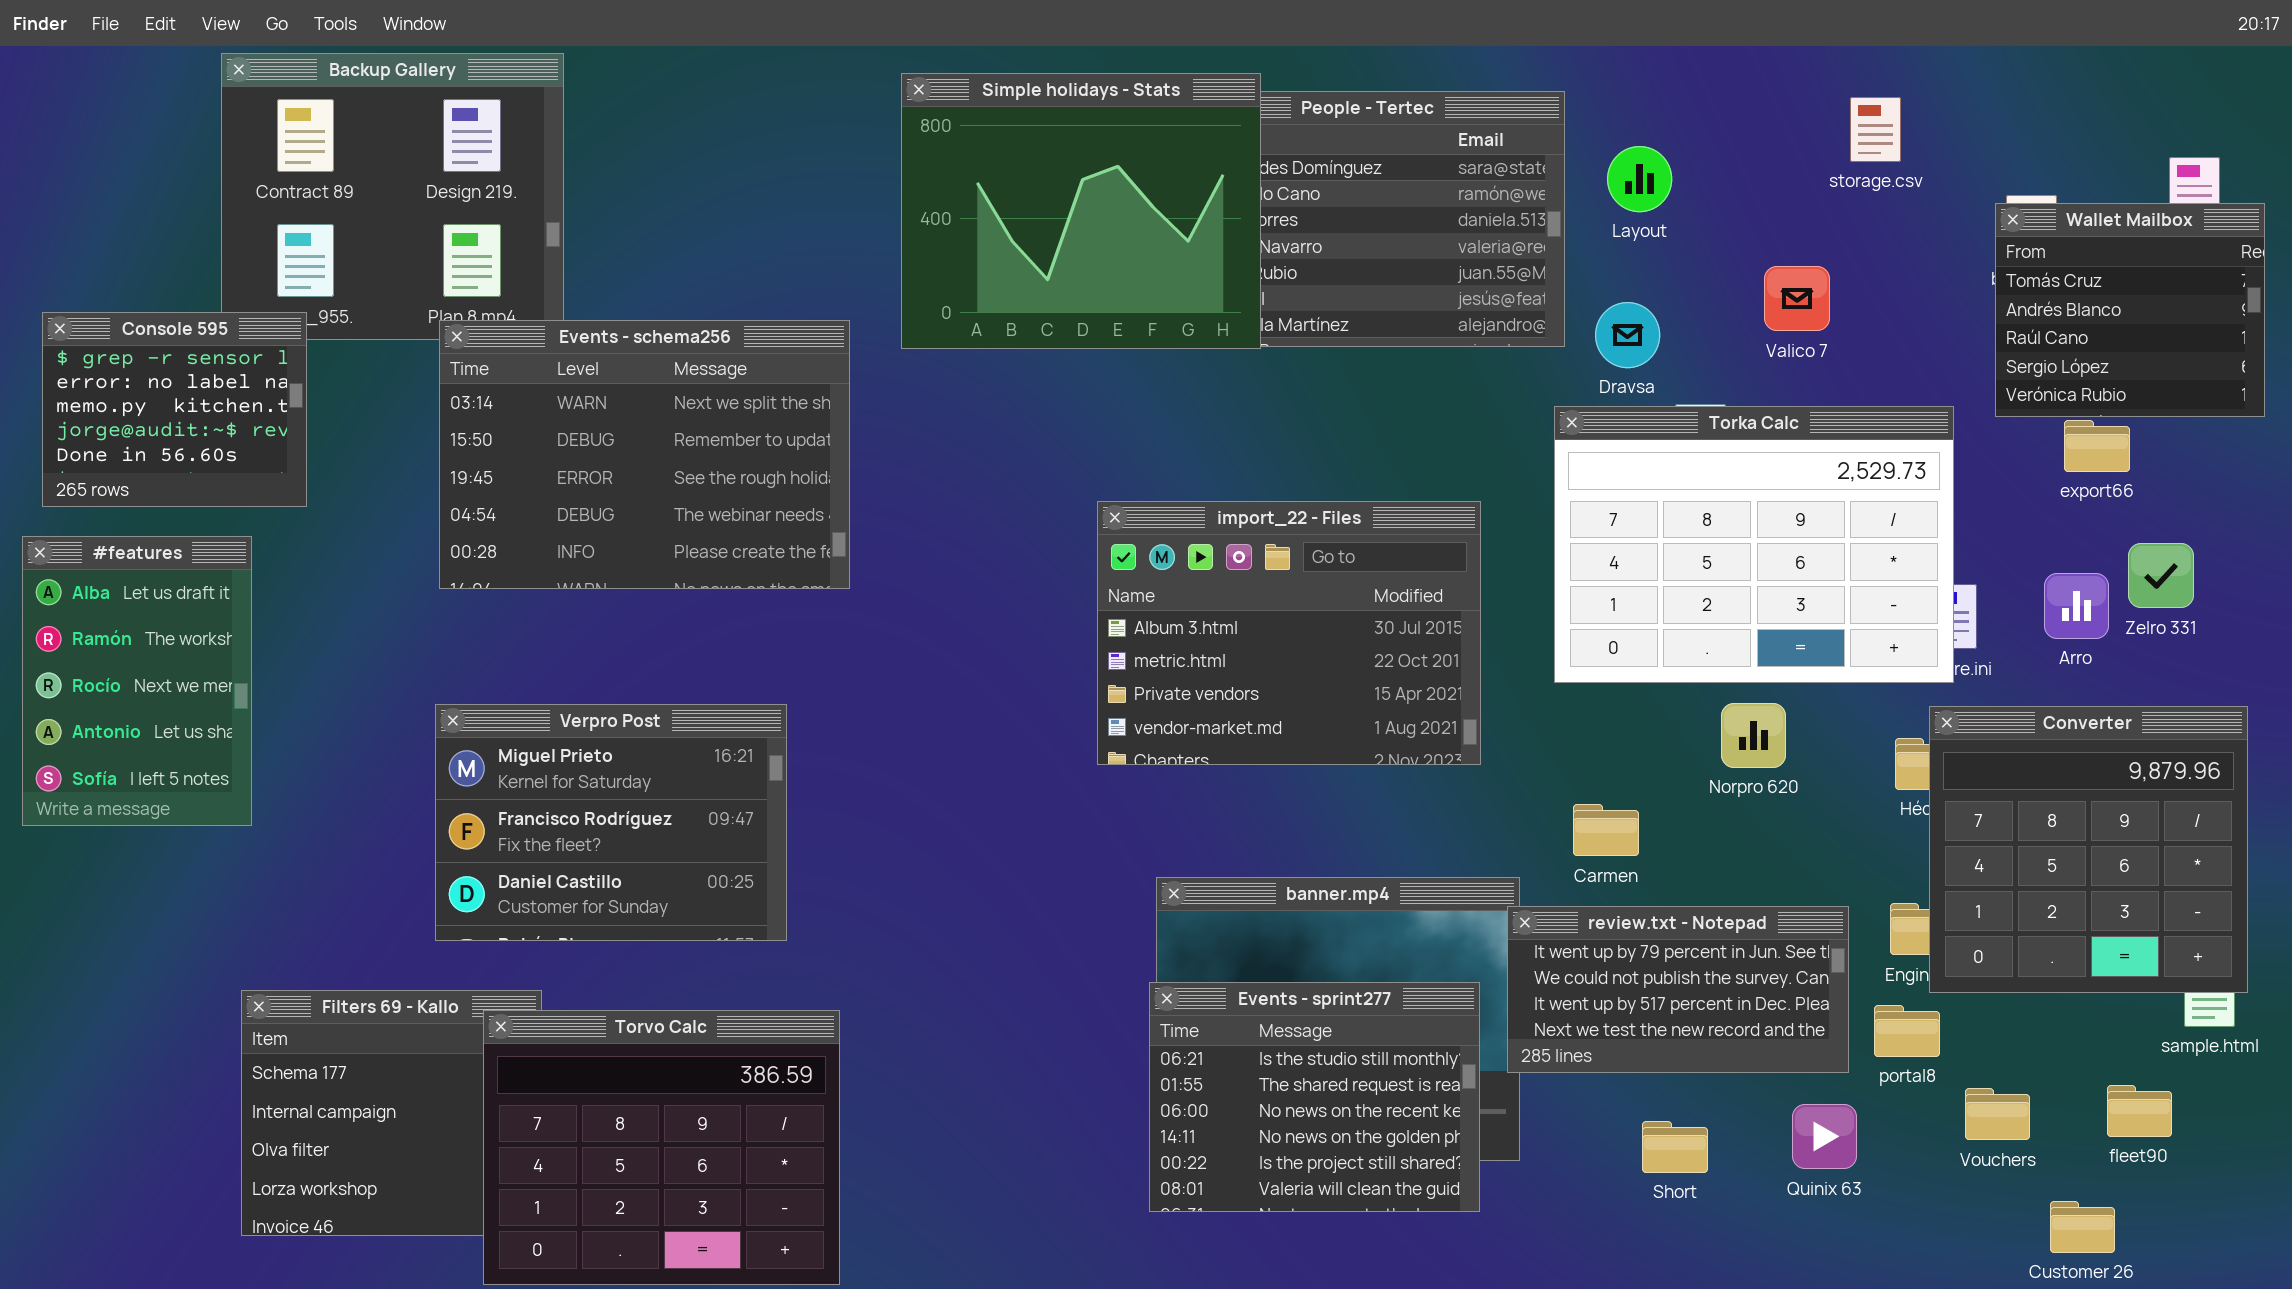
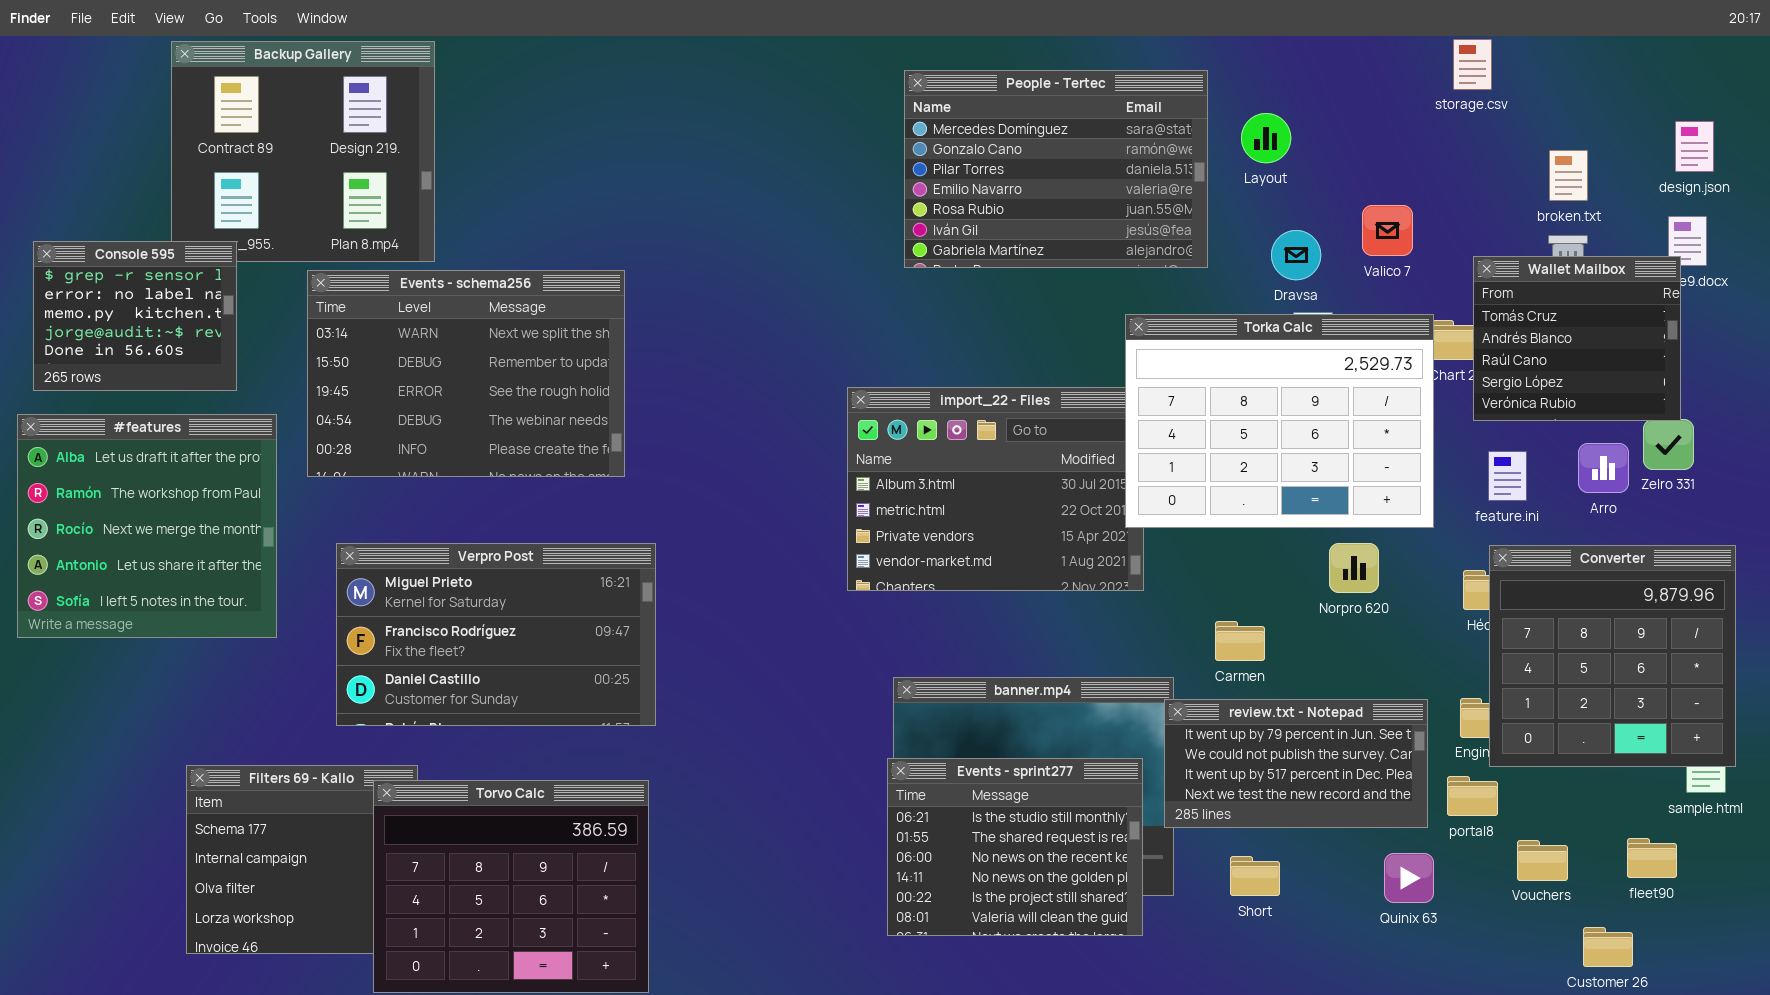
Simple holidays - Stats: [901,73,1261,349] -> none, closed
storage.csv: [1850,97,1901,162] -> [1453,39,1492,90], moved
Wallet Mailbox: [1995,203,2265,417] -> [1473,256,1681,421], moved
Dravsa: [1595,302,1660,368] -> [1271,230,1321,280], moved
Events - schema256: [439,320,850,589] -> [307,270,625,477], moved
Torka Calc: [1554,406,1954,683] -> [1125,314,1434,528], moved
#features: [22,536,252,826] -> [17,414,277,638], resized
Verpro Post: [435,704,787,941] -> [336,543,656,726], resized
Short: [1642,1121,1708,1173] -> [1230,856,1280,896], moved

